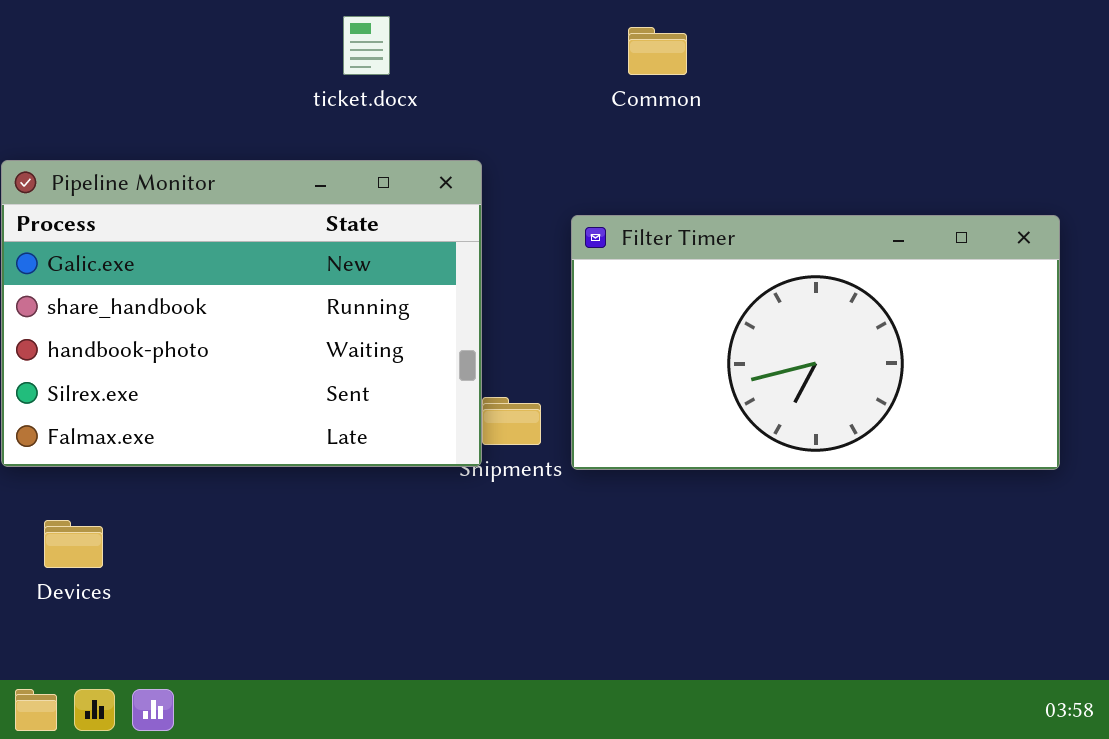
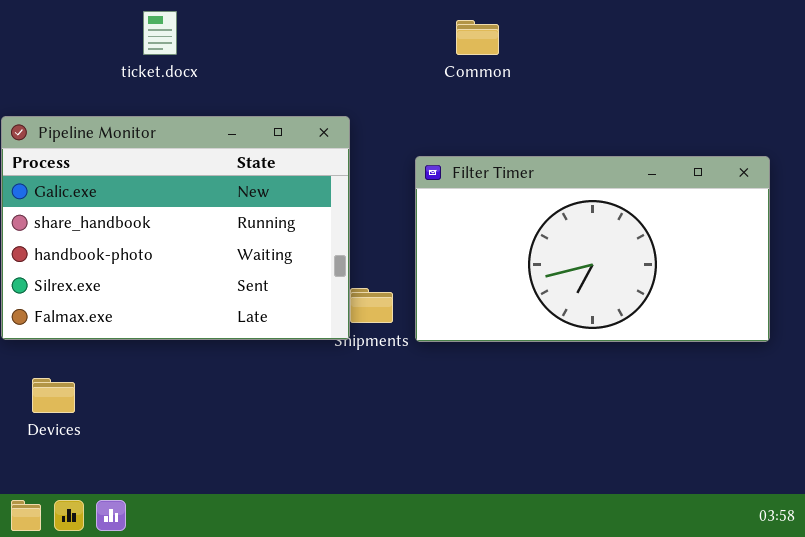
ticket.docx: [343,16,390,75] -> [143,11,177,55], moved

